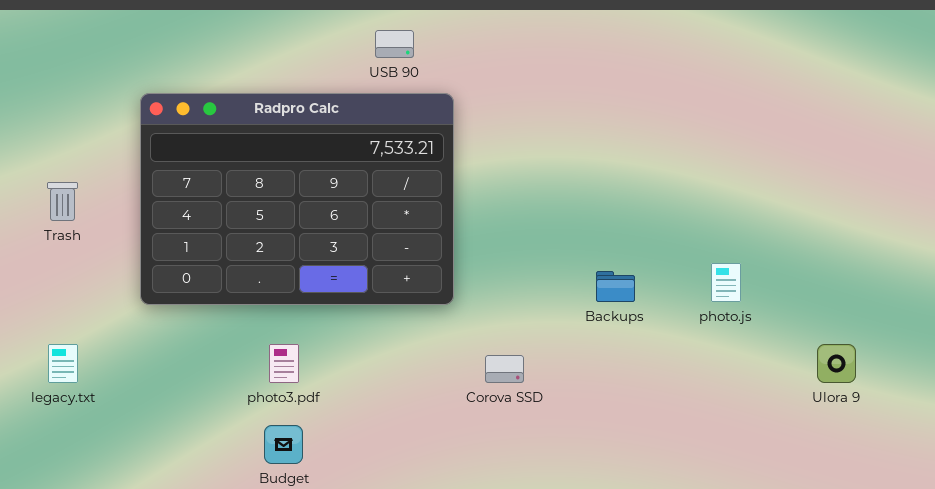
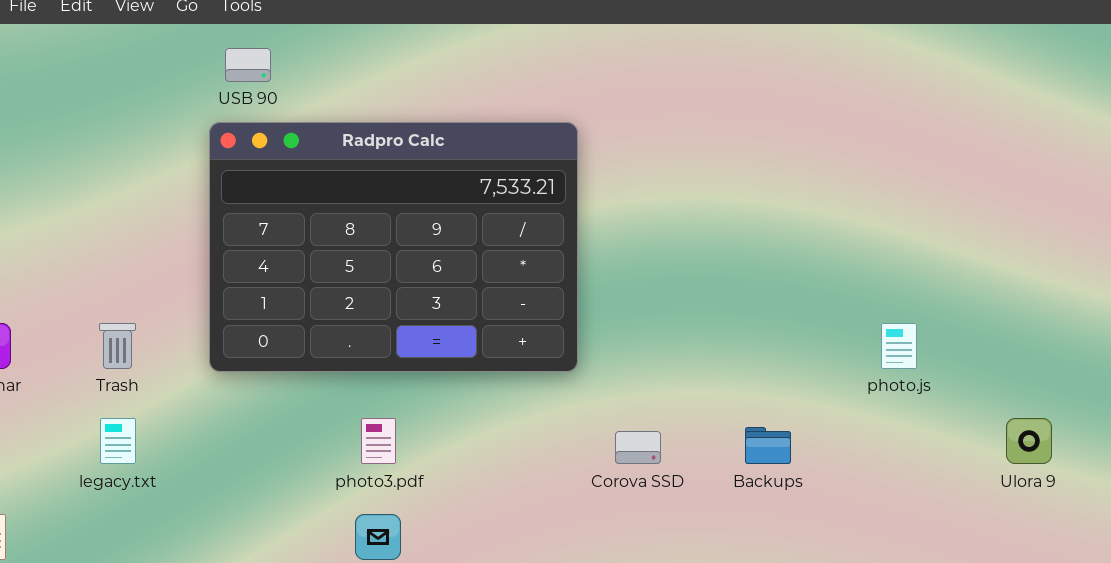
USB 90: [375,30,414,58] -> [225,48,271,82], moved
Trash: [47,182,78,221] -> [99,323,136,369], moved
Backups: [596,271,635,302] -> [745,427,791,464], moved

